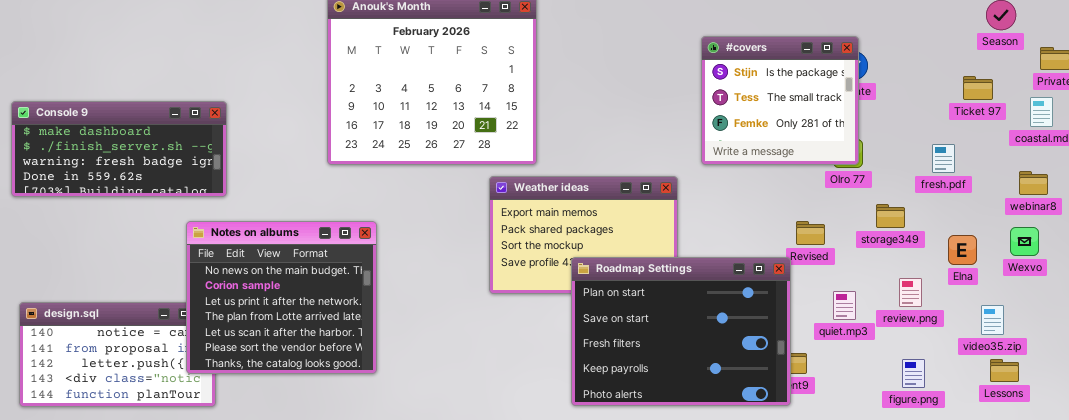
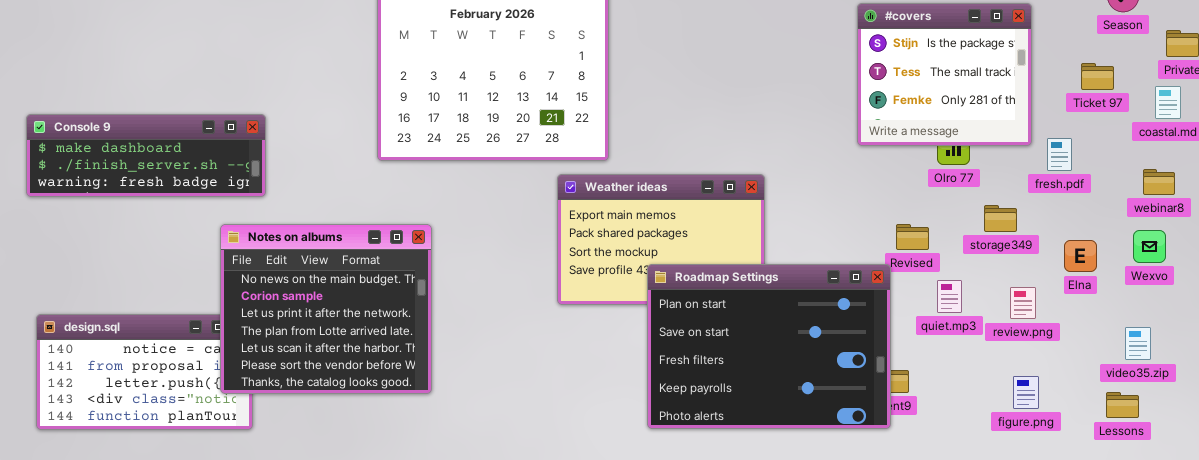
#covers: [701,36,859,165] -> [857,3,1032,146], moved
Console 9: [11,101,227,197] -> [26,114,266,197], resized
quiet.mp3: [833,291,856,320] -> [937,280,962,313], moved
video35.zip: [981,305,1004,335] -> [1125,327,1151,360], moved
Lessons: [990,359,1019,382] -> [1106,392,1139,418], moved

